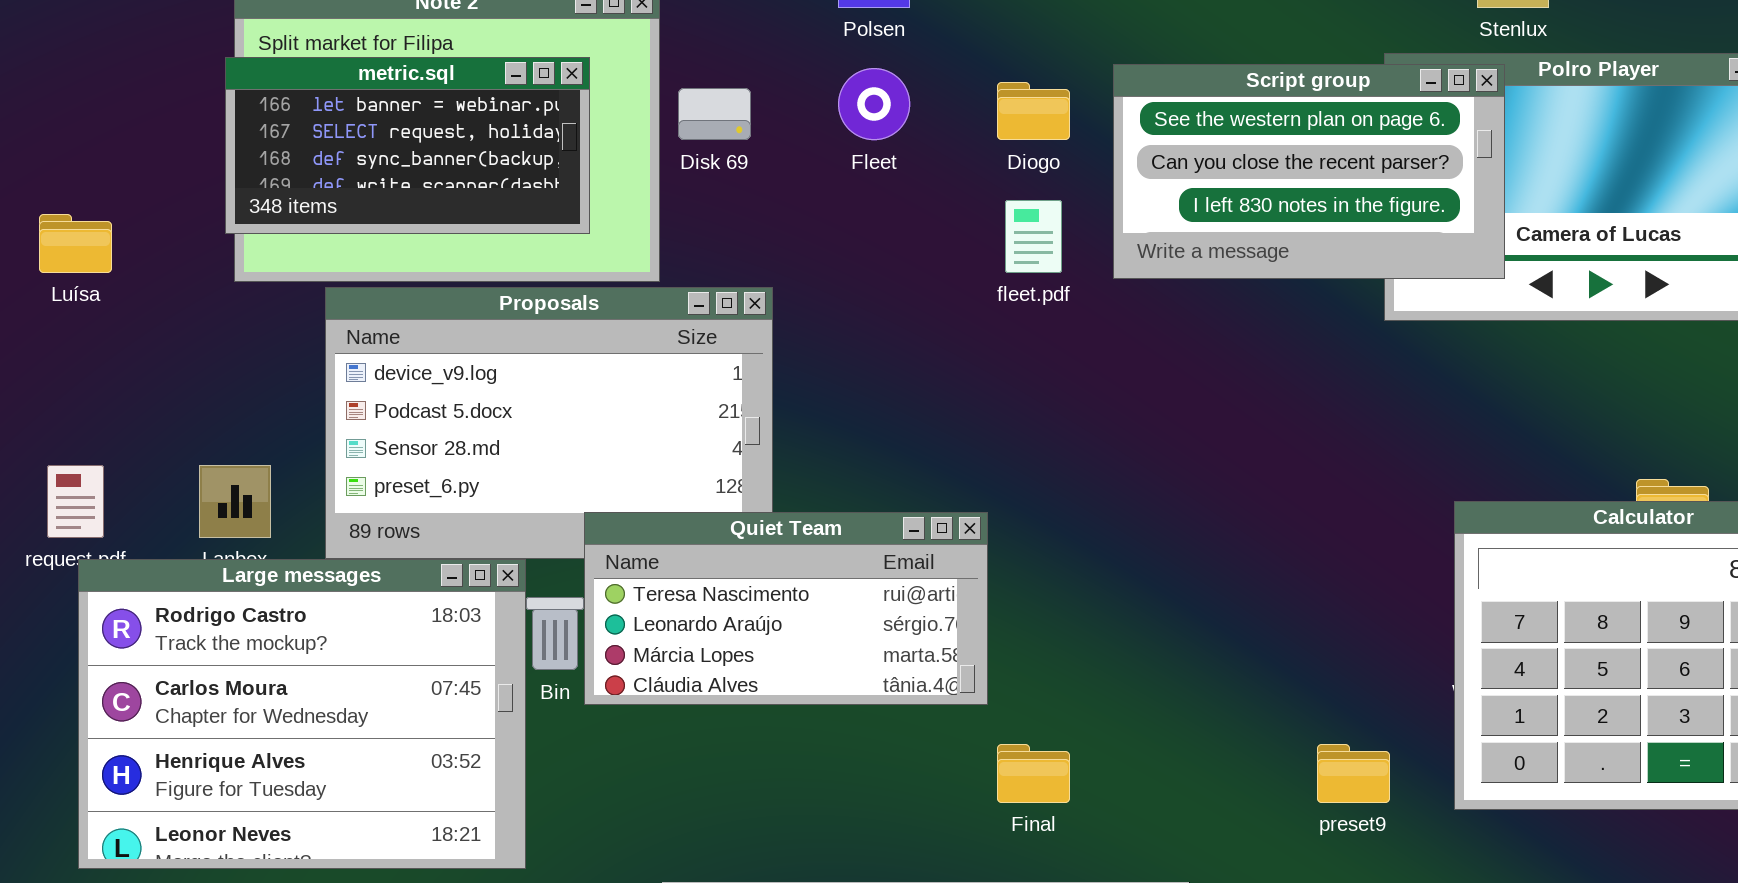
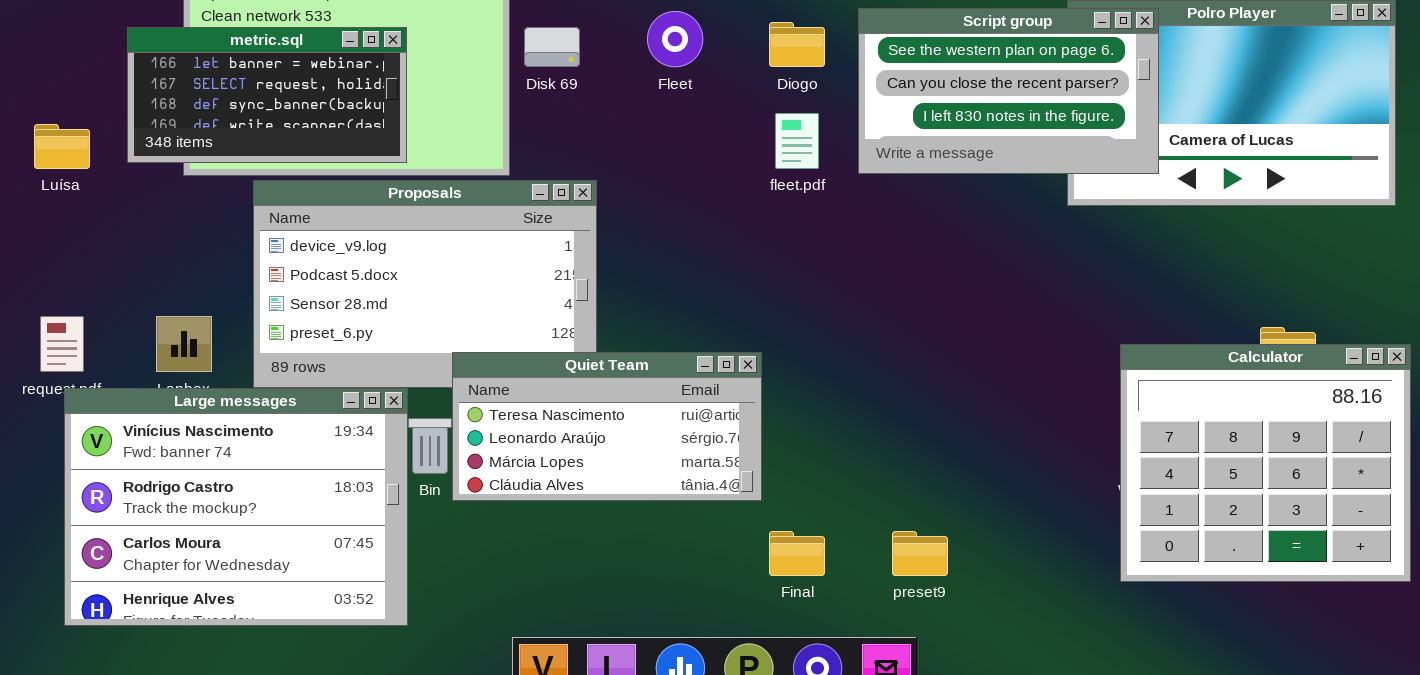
metric.sql: [225,57,590,234] -> [127,27,407,163], moved
Large messages: [78,559,526,869] -> [64,388,408,626], scrolled up 1 row
preset9: [1317,744,1390,803] -> [892,531,948,576], moved

